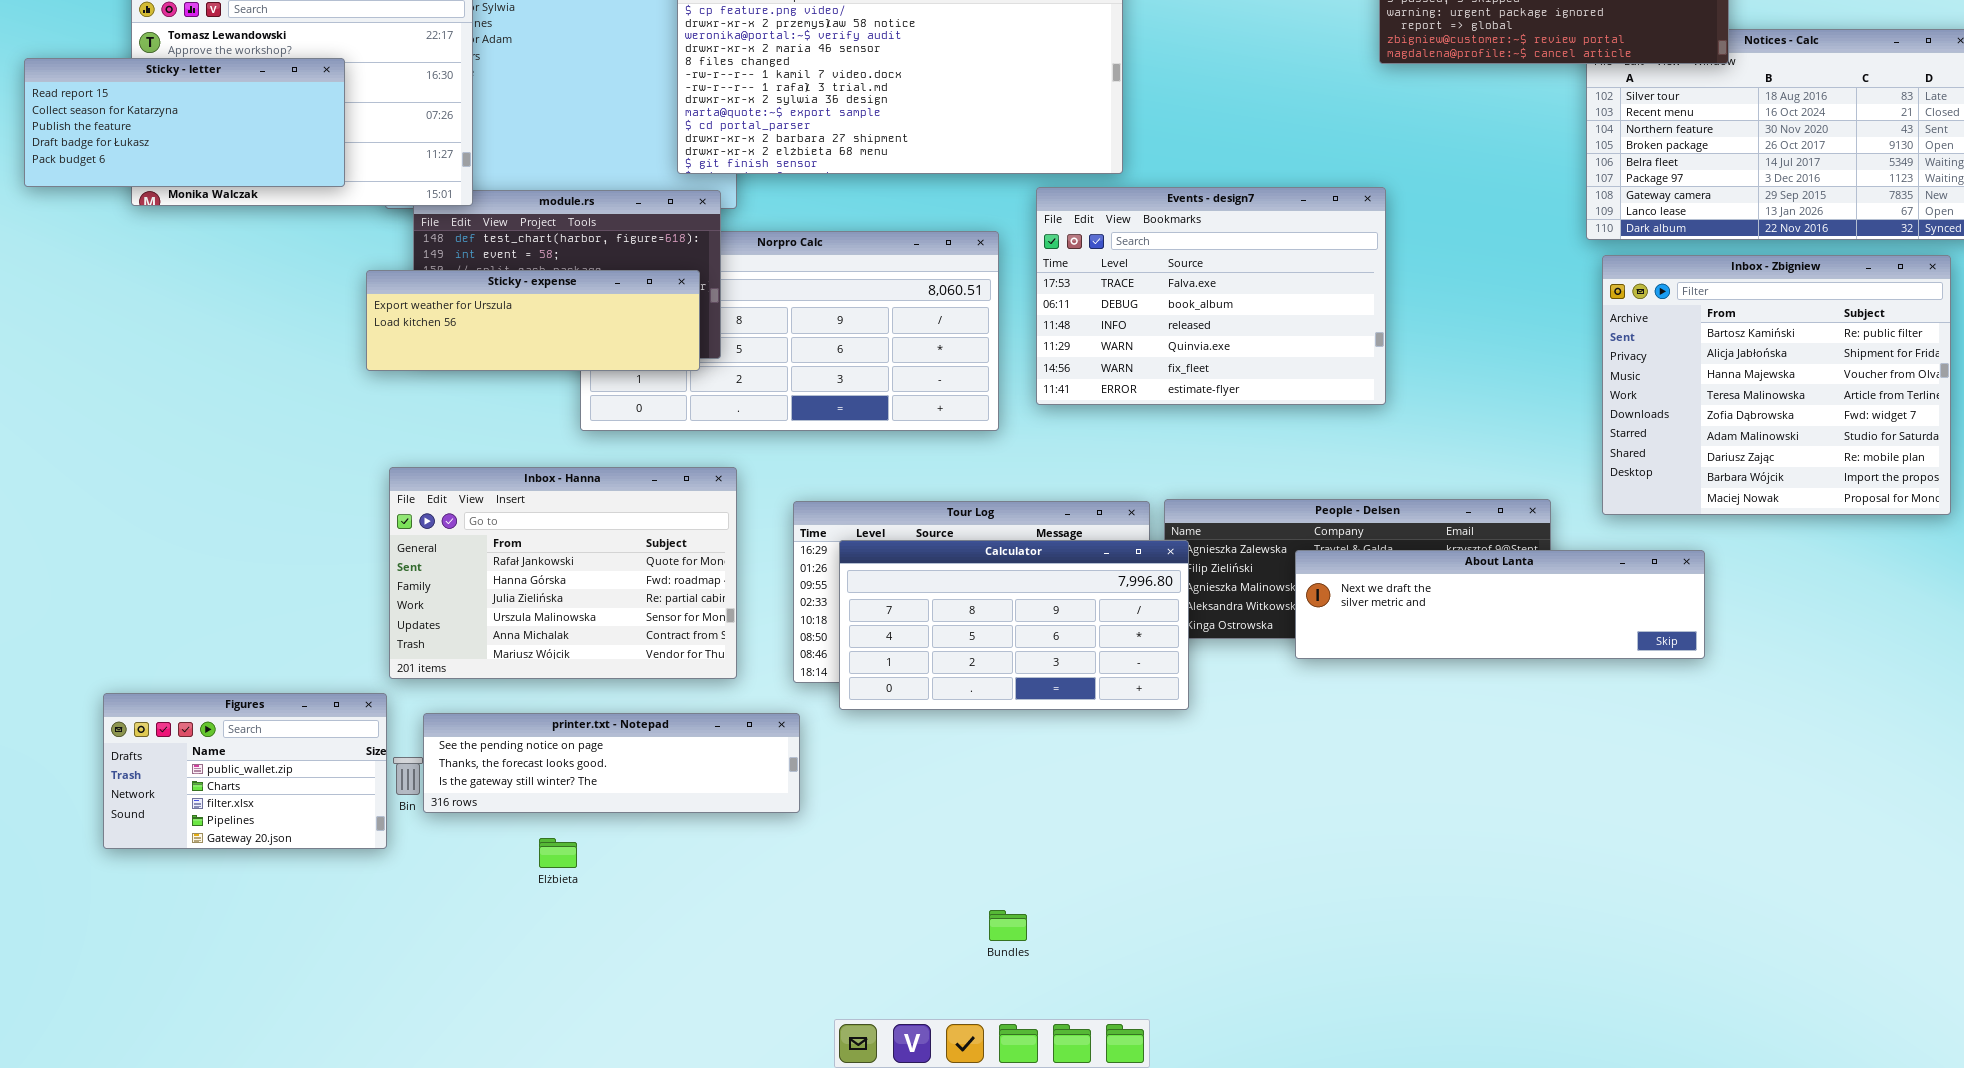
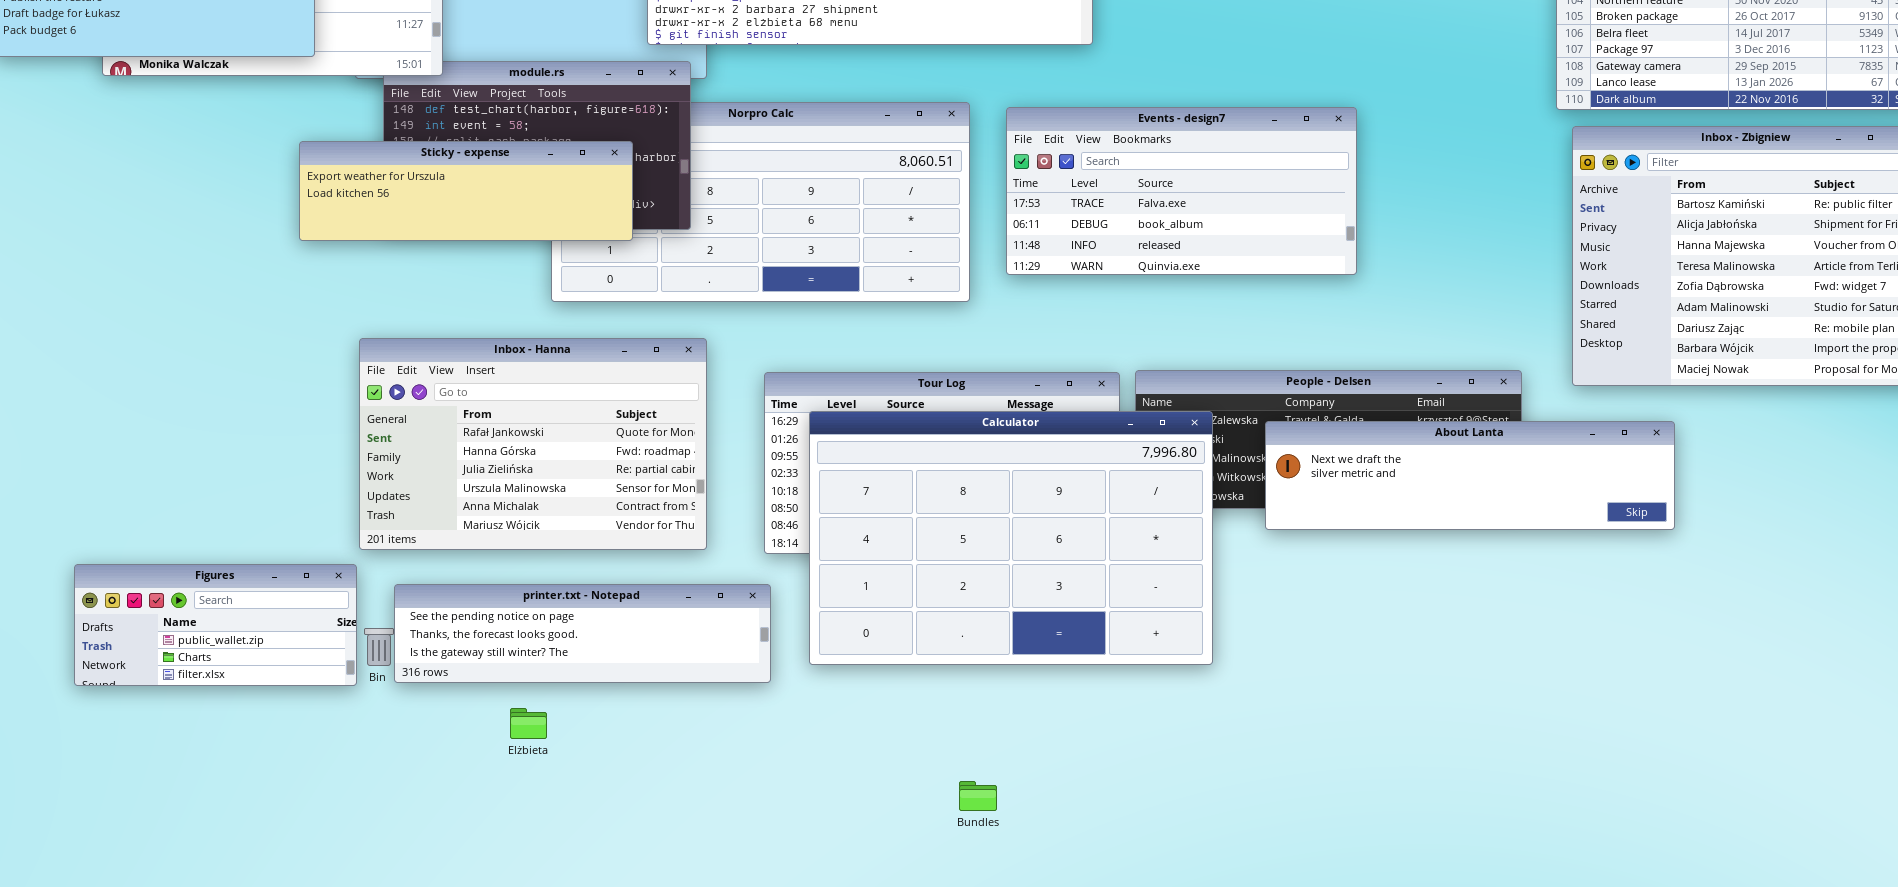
Events - design7: [1036,187,1386,405] -> [1006,107,1357,275], resized
Sticky - expense: [366,270,700,371] -> [299,141,633,241], moved
Calculator: [839,540,1189,710] -> [809,411,1213,665], resized
Figures: [103,693,387,849] -> [74,564,357,686], resized

